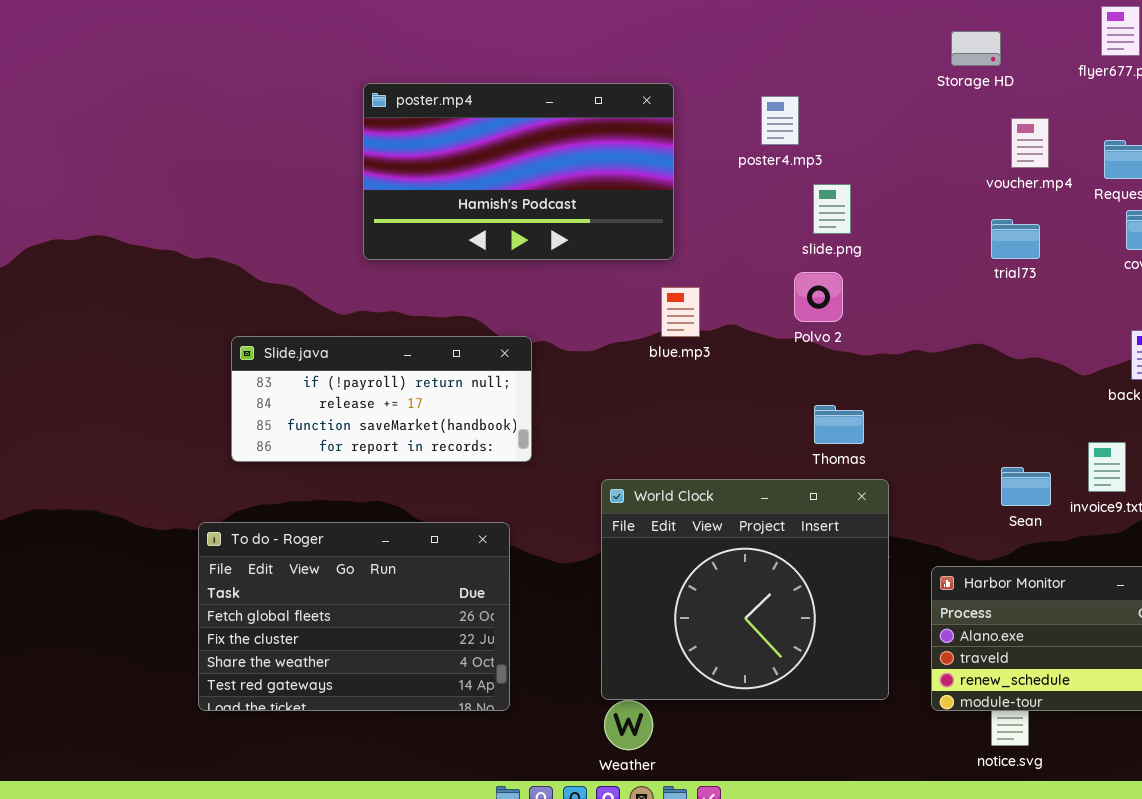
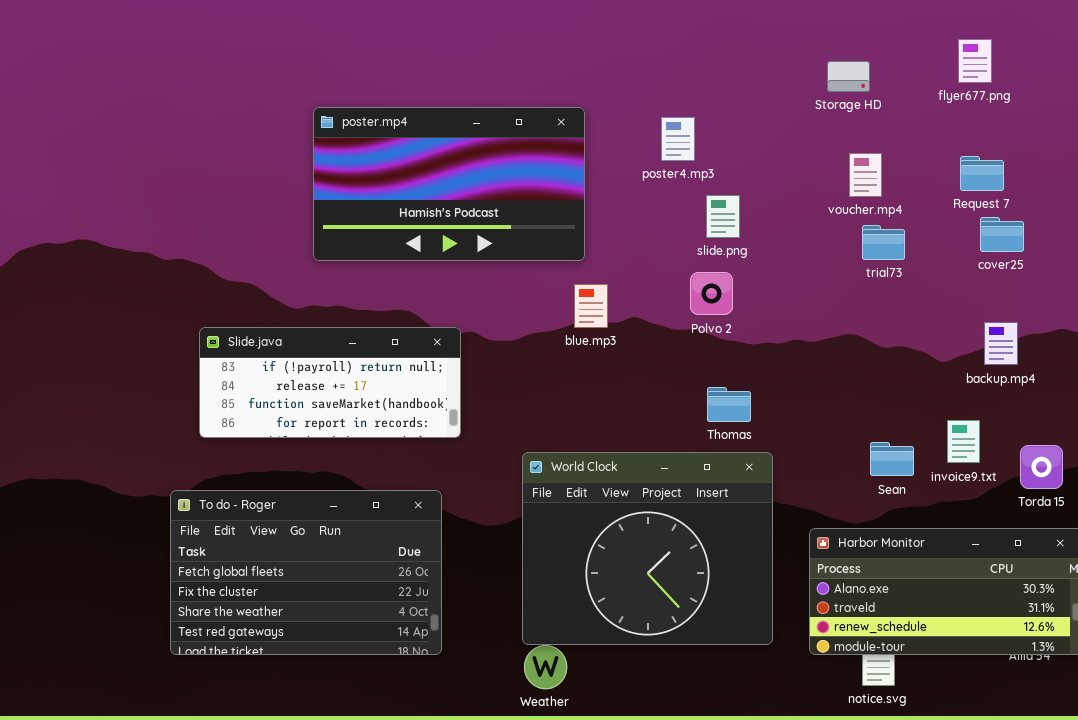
voucher.mp4: [1011,118,1049,168] -> [849,153,882,197], moved

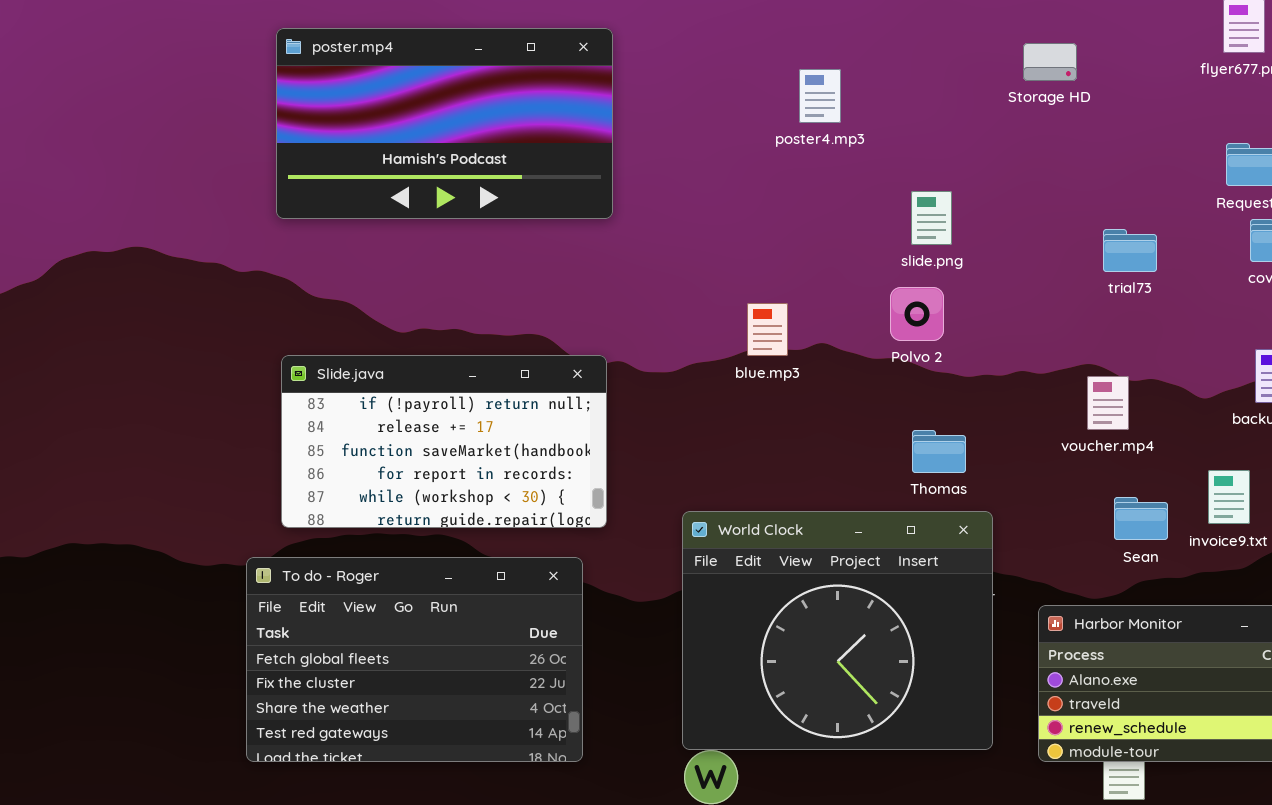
Storage HD: [827,61,870,92] -> [1023,43,1077,81], moved
poster.mp4: [313,107,585,261] -> [276,28,613,219], moved
poster4.mp3: [661,117,695,161] -> [799,69,841,123], moved
voucher.mp4: [849,153,882,197] -> [1087,376,1129,430], moved
Slide.java: [199,327,461,438] -> [281,355,607,528], resized

